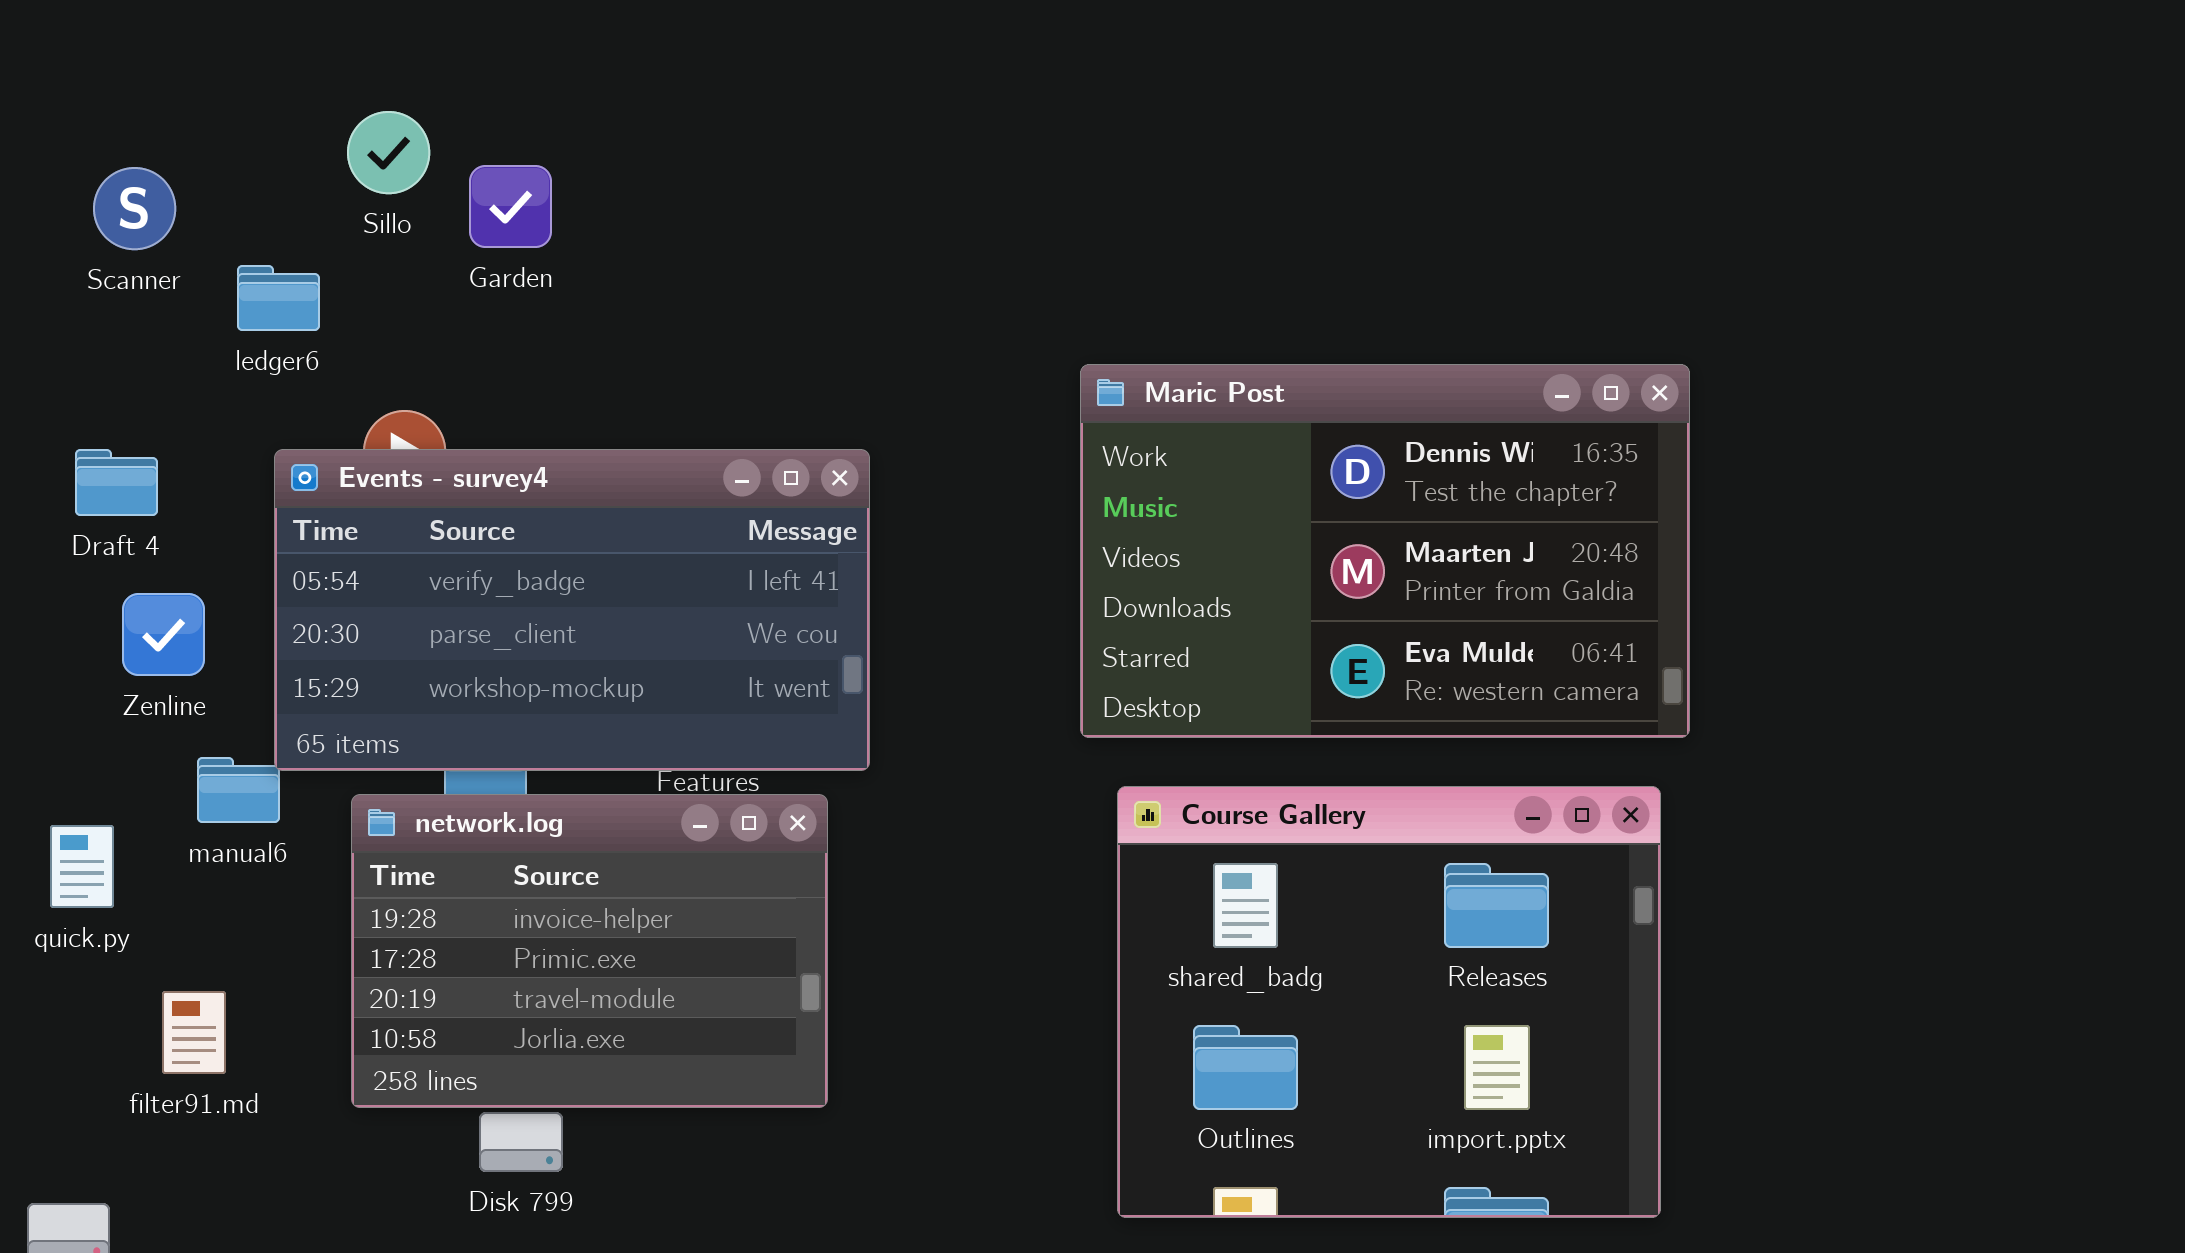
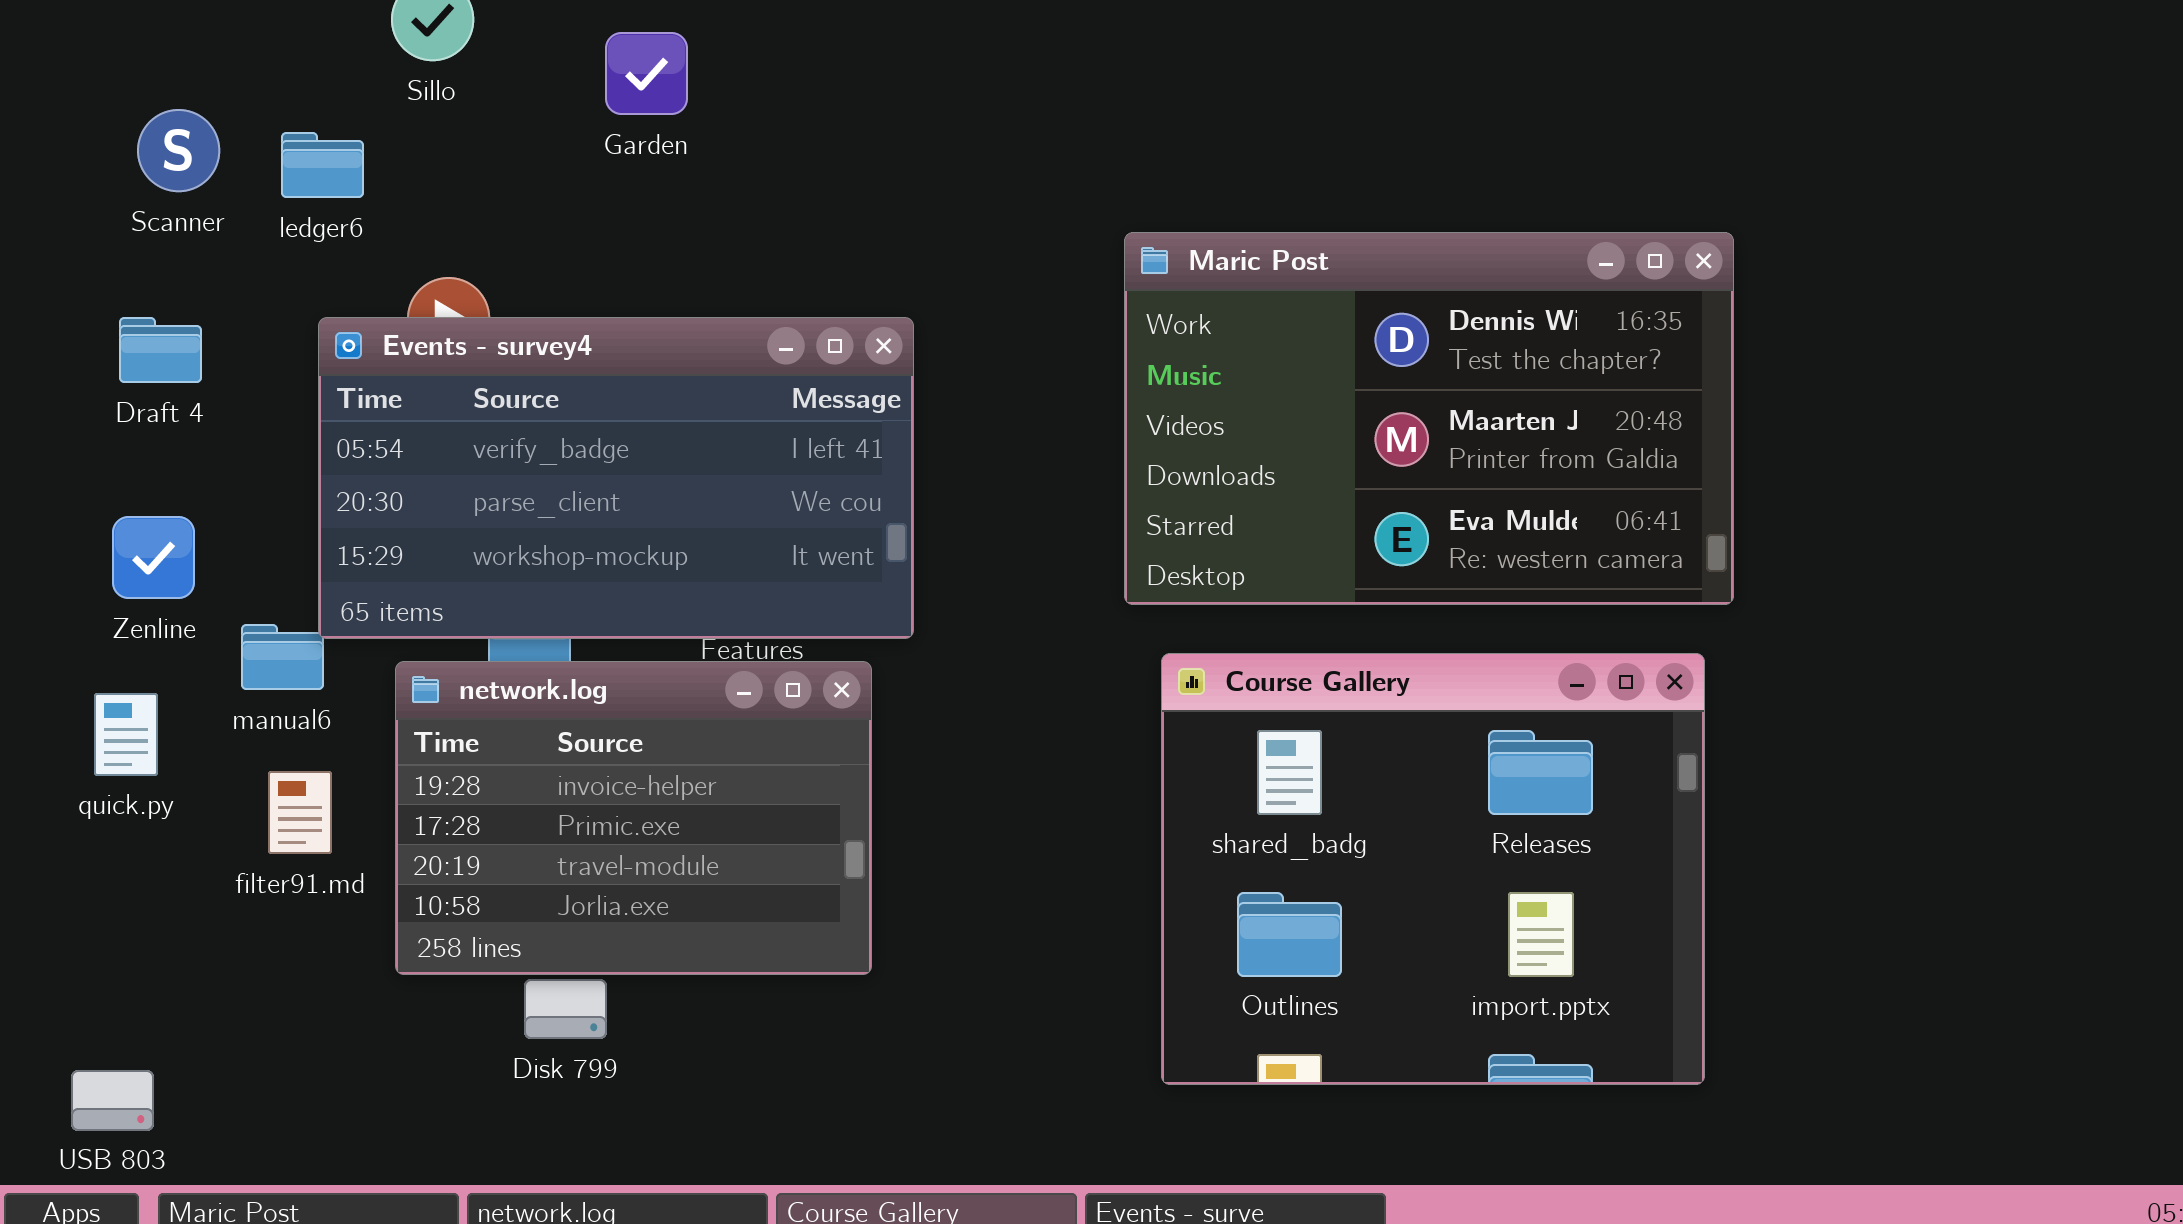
Garden: [469,165,552,248] -> [605,32,688,115], moved
Scanner: [93,167,176,250] -> [137,109,220,192], moved
Zenline: [122,593,205,676] -> [112,516,195,599], moved
filter91.md: [162,991,226,1074] -> [268,771,332,854], moved

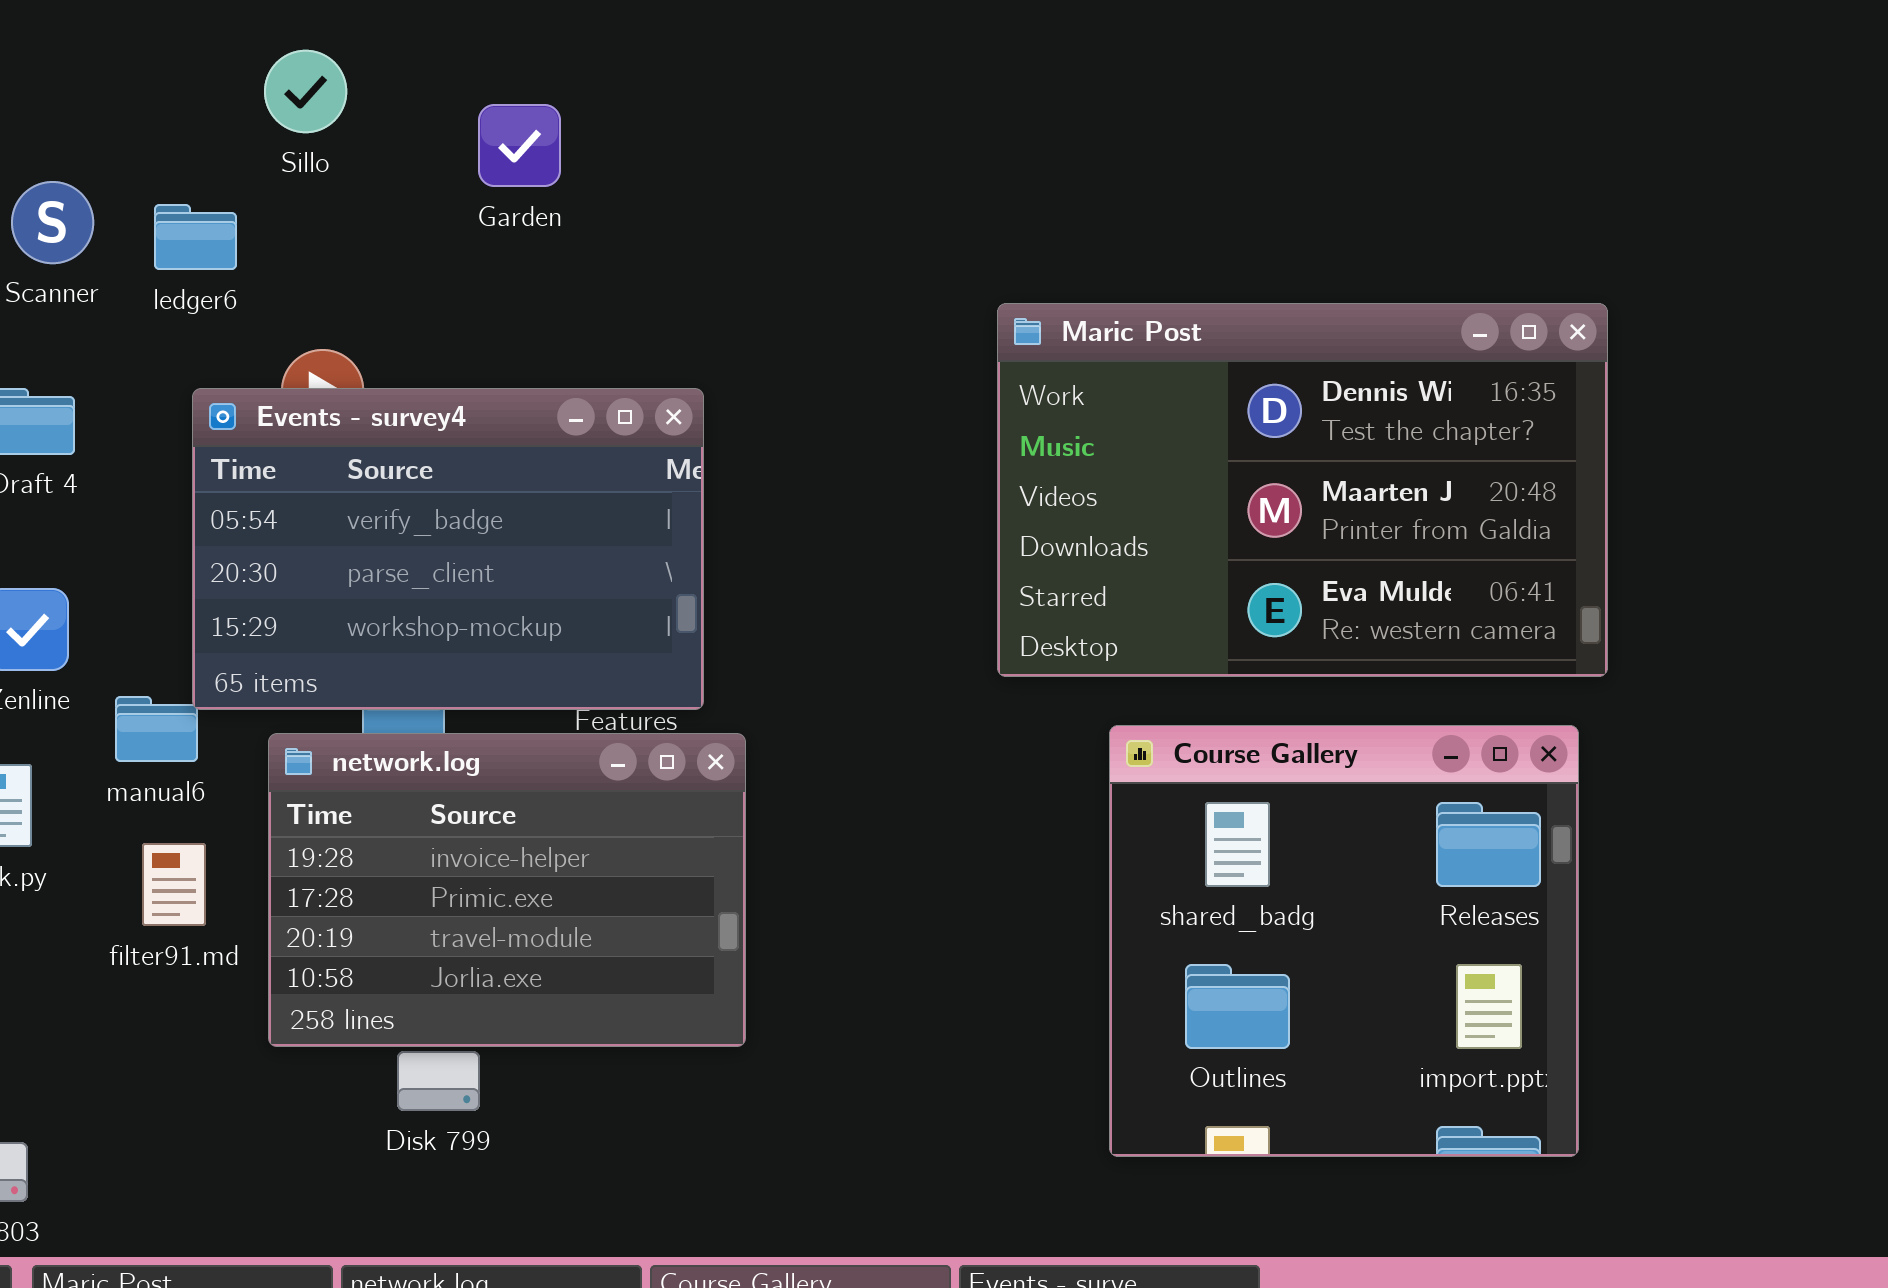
Events - survey4: [318,317,914,639] -> [192,388,704,710], resized
Course Gallery: [1161,653,1705,1085] -> [1109,725,1579,1157], resized

